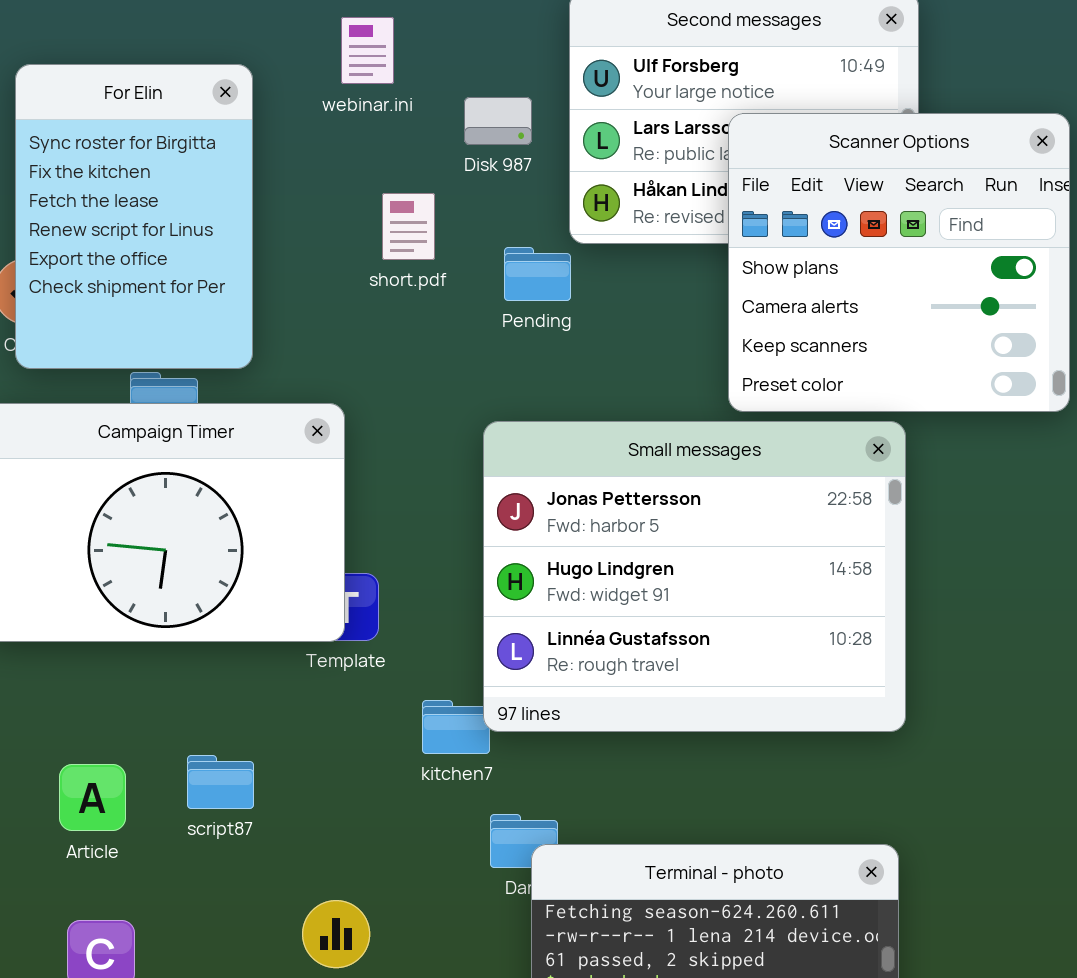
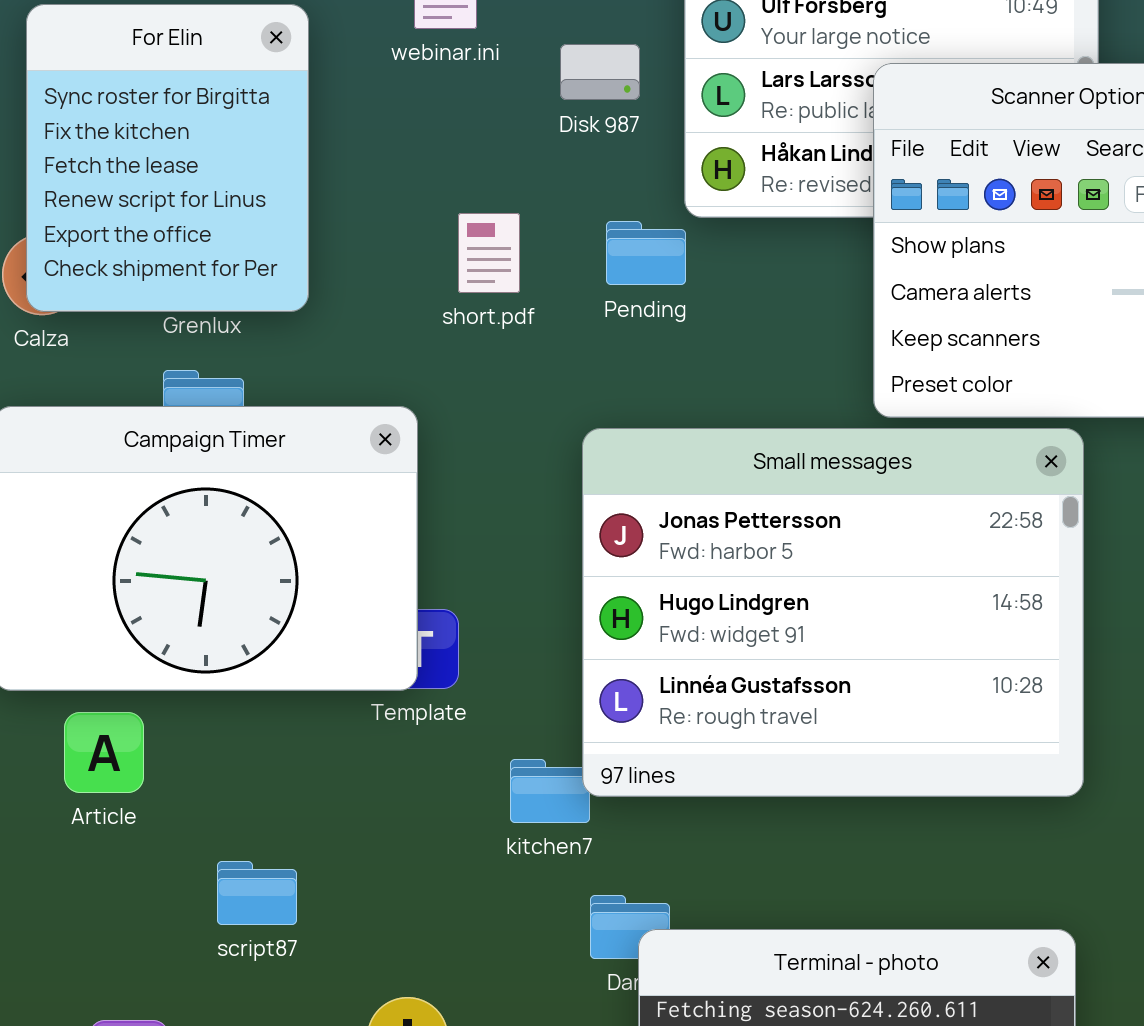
For Elin: [15,64,253,369] -> [26,4,309,312], resized
short.pdf: [382,193,435,260] -> [458,213,520,293], moved
script87: [187,755,254,809] -> [217,861,297,925], moved
Article: [59,764,126,831] -> [64,712,144,793], moved

